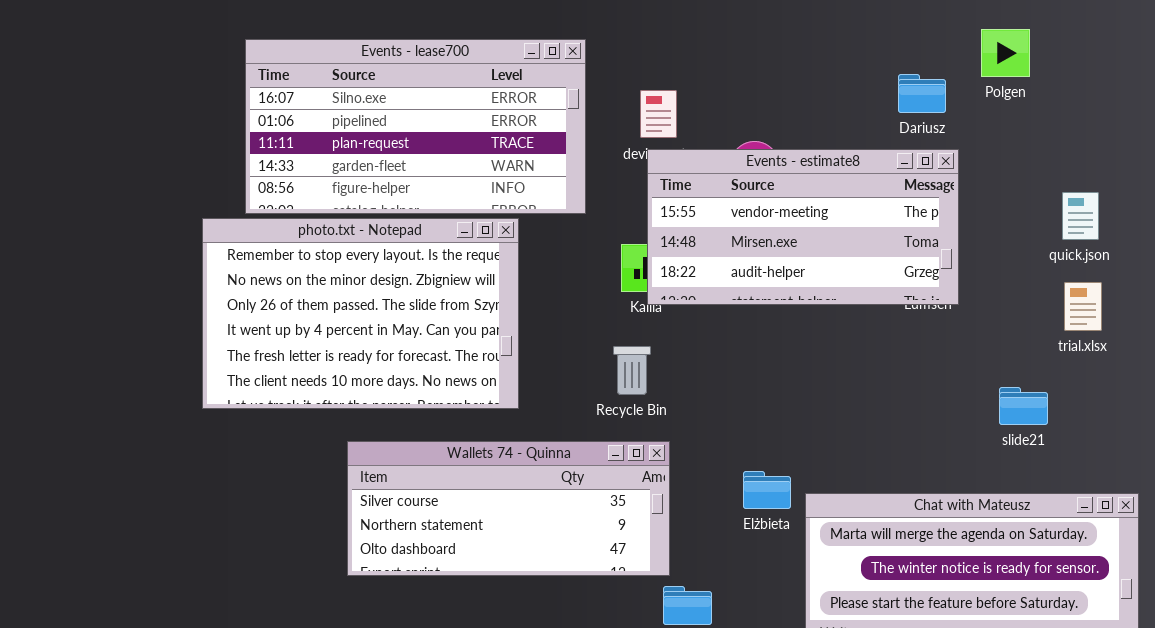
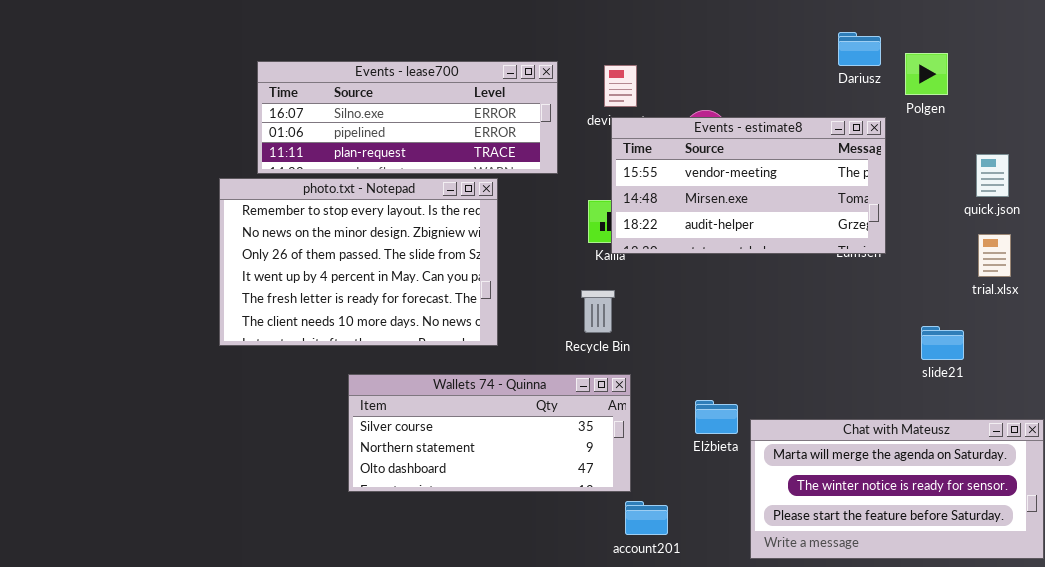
Polgen: [981,29,1030,77] -> [905,53,948,95], moved
Events - lease700: [245,39,586,214] -> [257,61,558,174], resized
Dariusz: [898,74,946,113] -> [838,32,881,66], moved

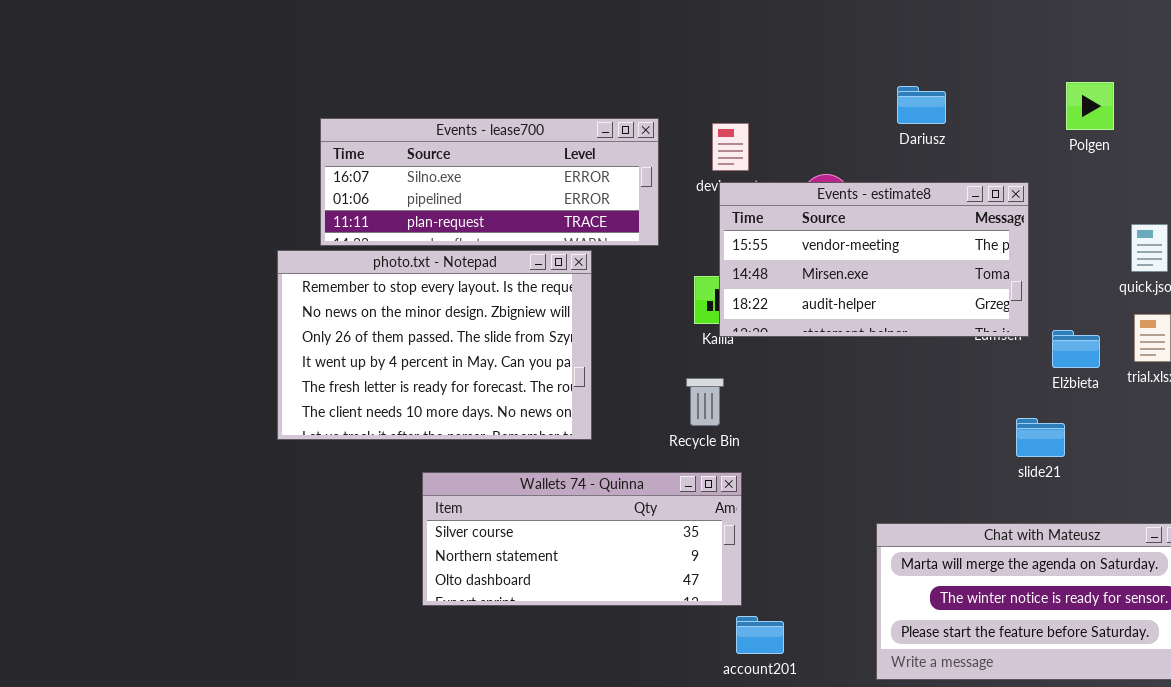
Dariusz: [838,32,881,66] -> [897,86,946,124], moved
Polgen: [905,53,948,95] -> [1066,82,1114,130], moved
slide21: [921,326,964,360] -> [1016,418,1065,457], moved
Elżbieta: [695,400,738,434] -> [1052,330,1100,368], moved

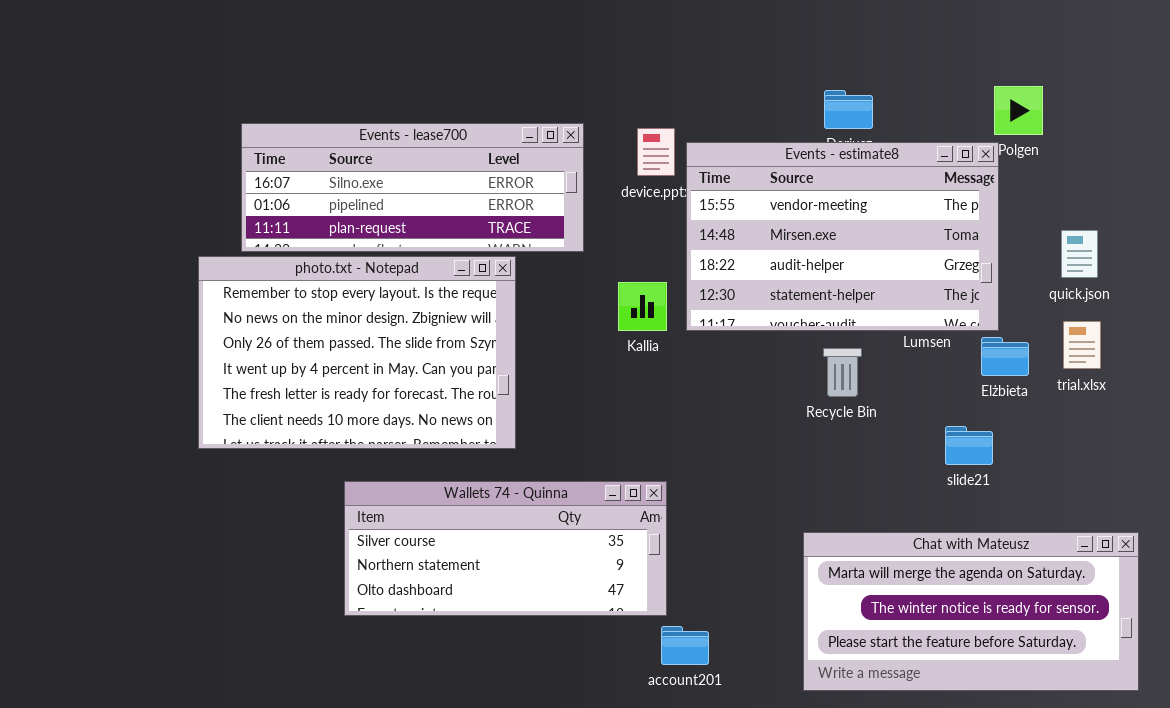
Events - estimate8: [719,182,1029,337] -> [686,142,999,331], moved, resized
Recycle Bin: [686,378,724,426] -> [823,348,862,397], moved

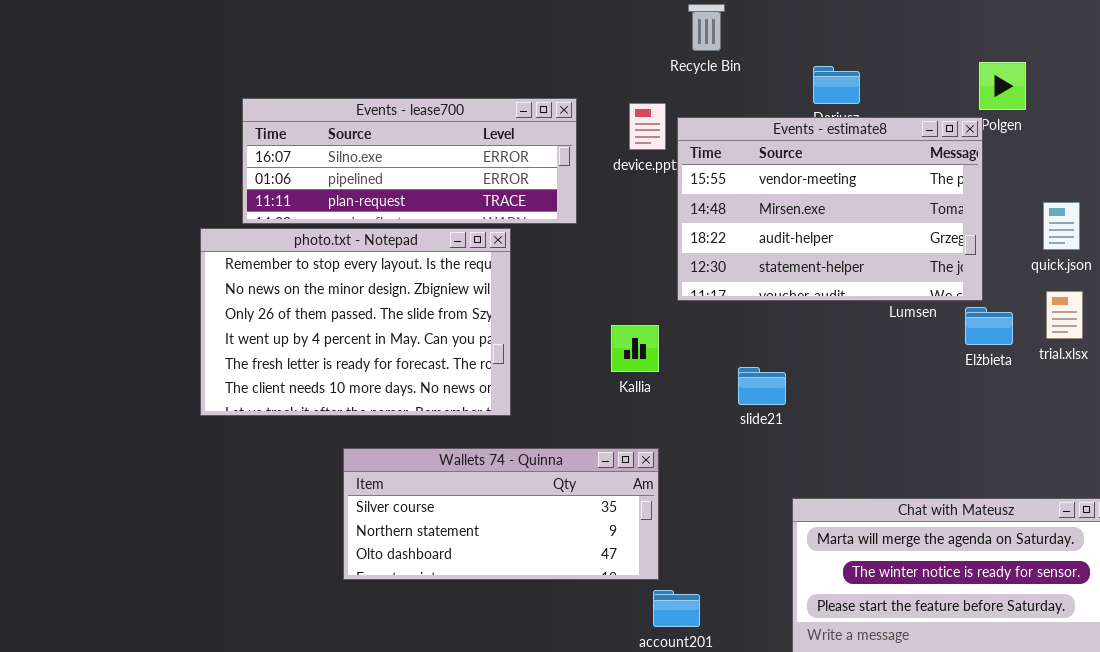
Kallia: [618,282,667,331] -> [611,325,659,372], moved
Recycle Bin: [823,348,862,397] -> [688,4,725,51], moved
slide21: [945,426,993,465] -> [738,367,786,405], moved

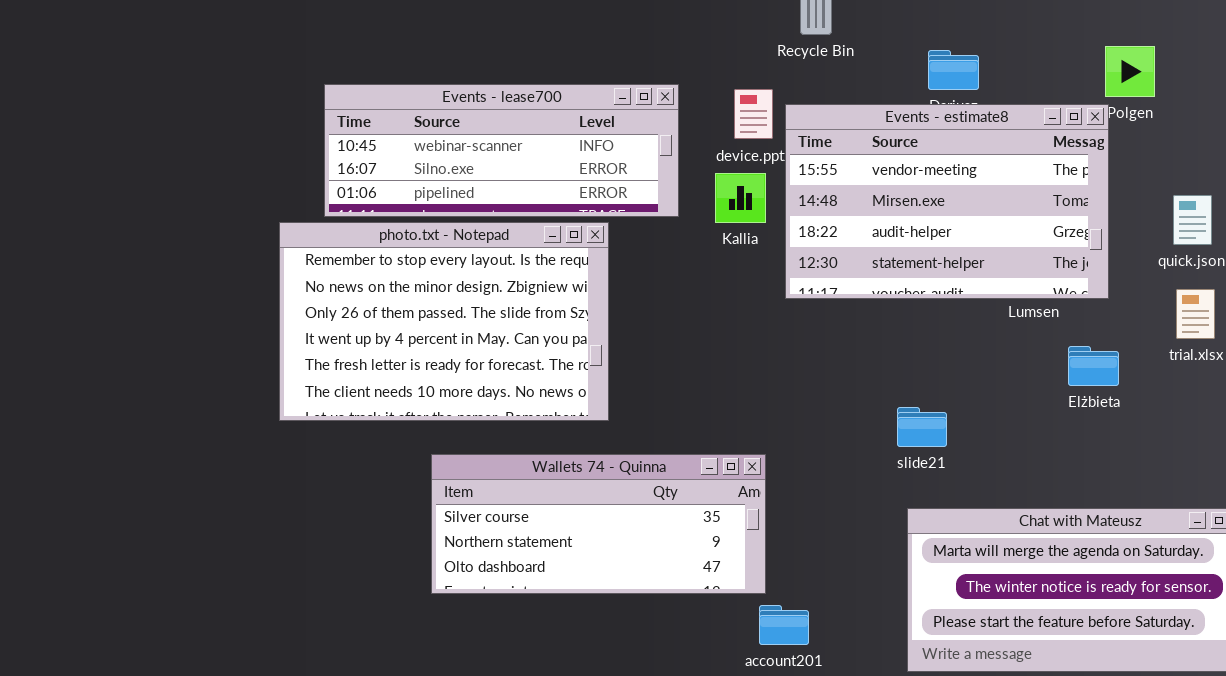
Events - lease700: [242,98,577,224] -> [324,84,679,217], scrolled up 1 row
Elżbieta: [965,307,1013,345] -> [1068,346,1119,386], moved
Kallia: [611,325,659,372] -> [715,173,766,223], moved
slide21: [738,367,786,405] -> [897,407,947,447], moved

